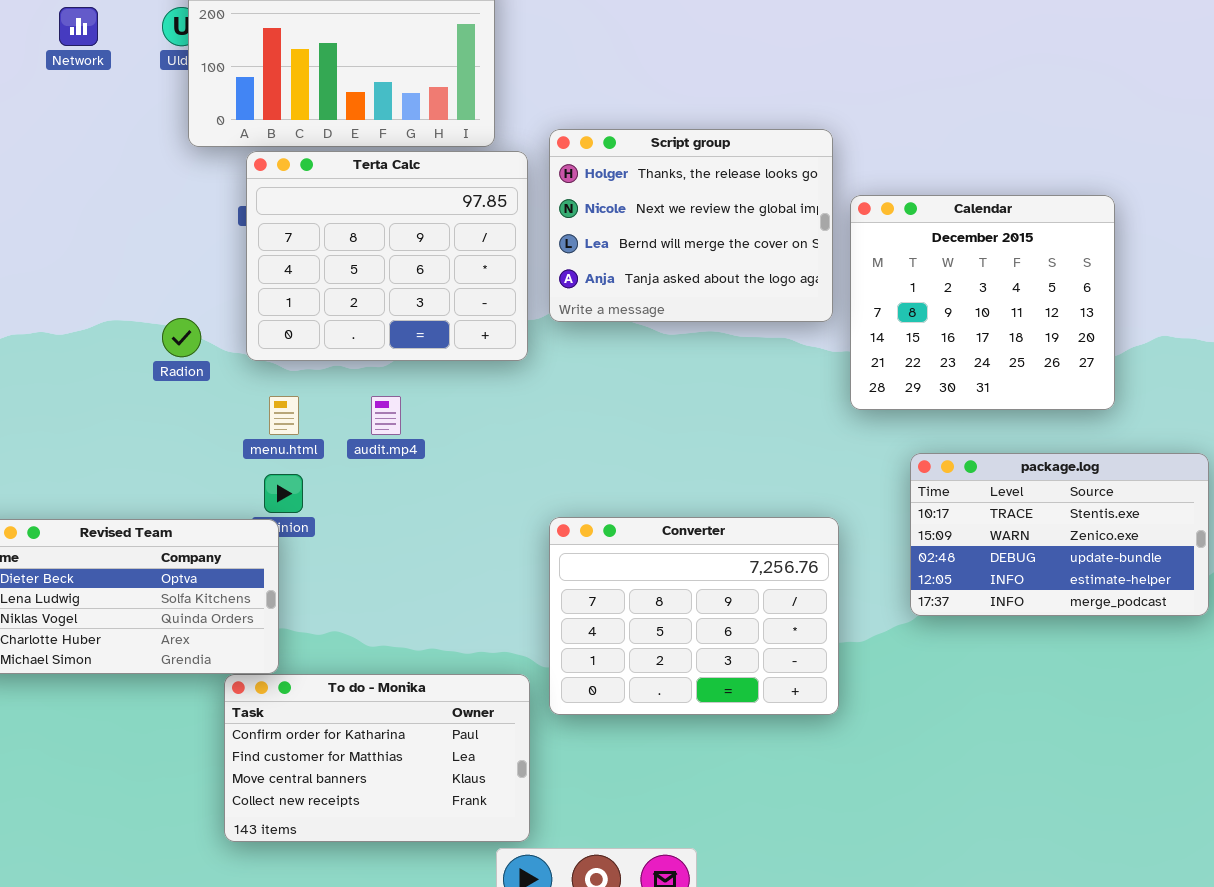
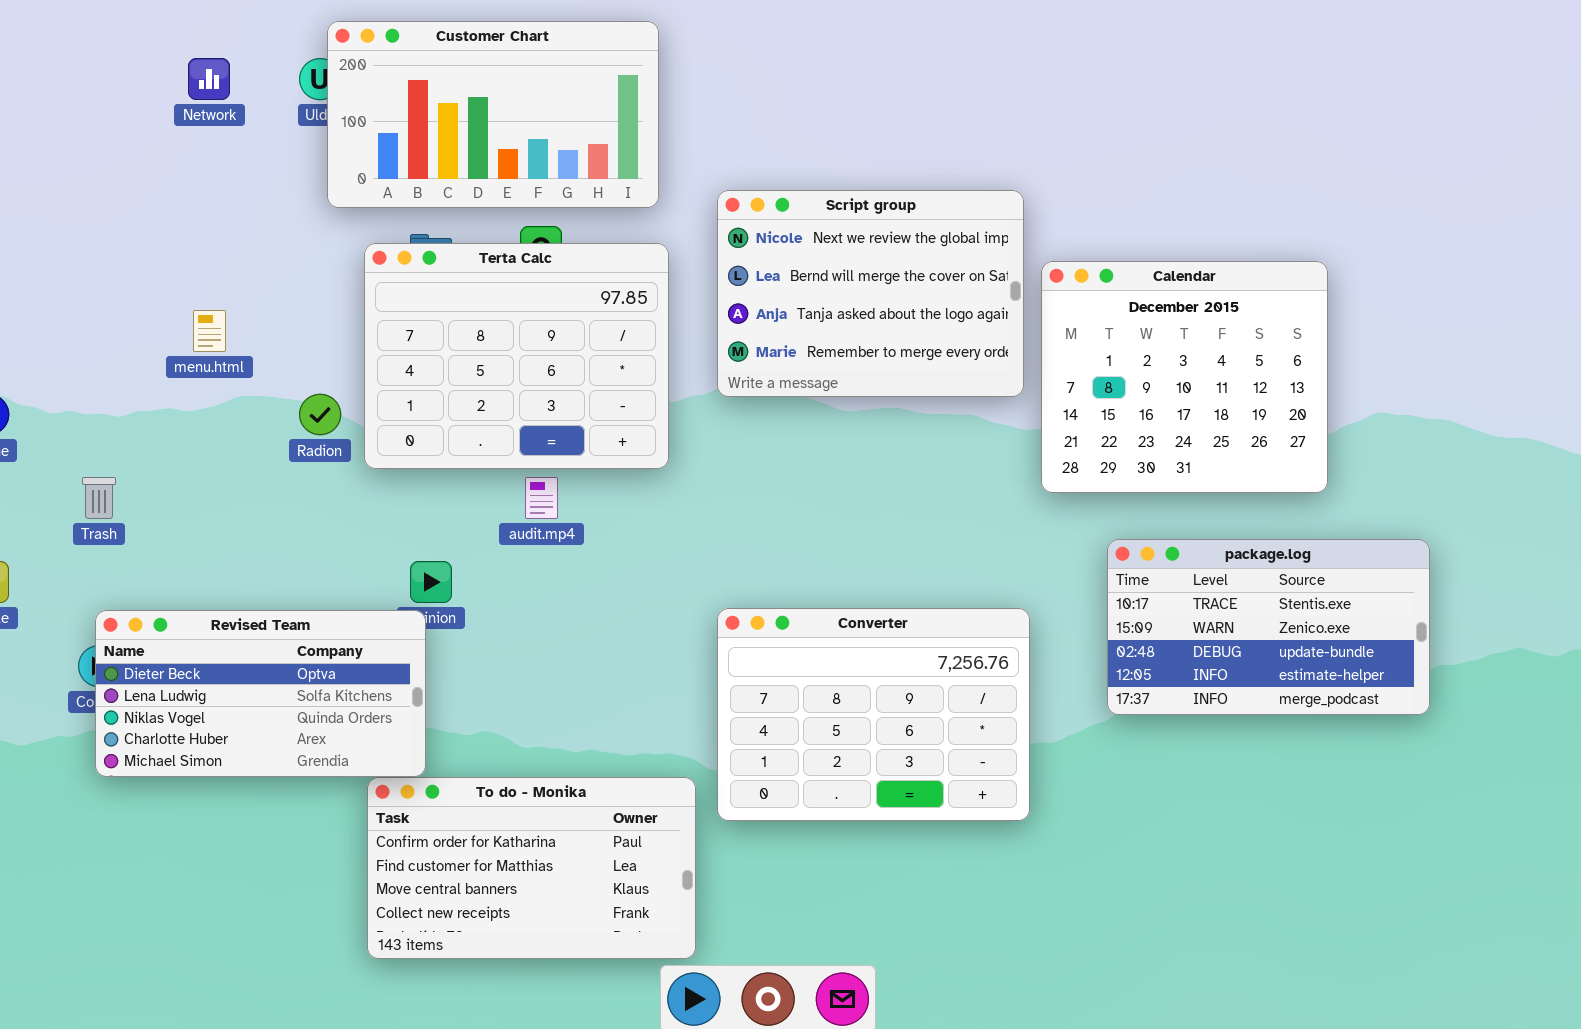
Script group: [549,129,833,322] -> [717,190,1024,397], scrolled down 1 row
Terta Calc: [246,151,528,361] -> [364,243,669,469], moved
menu.html: [269,396,299,435] -> [193,310,226,352], moved

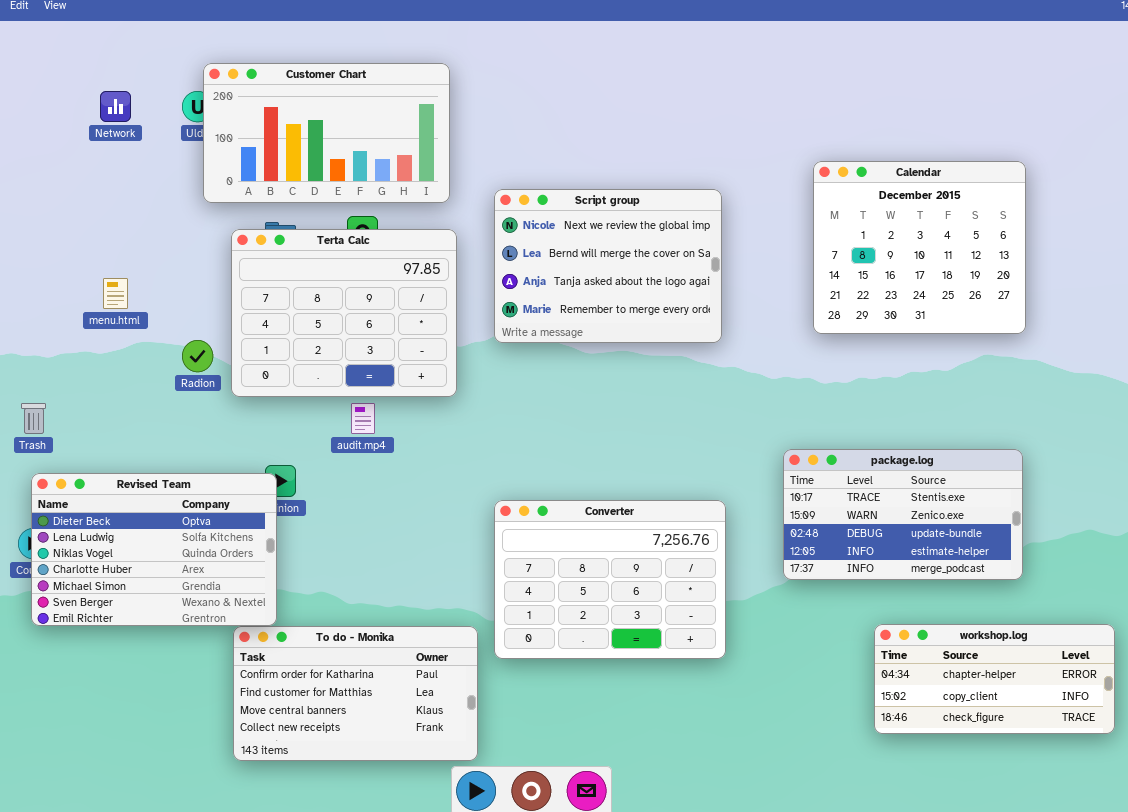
Calendar: [1041,261,1328,493] -> [813,161,1026,334], moved
Revised Team: [95,610,426,777] -> [31,473,277,626], resized
workshop.log: none -> [874,624,1115,734], opened

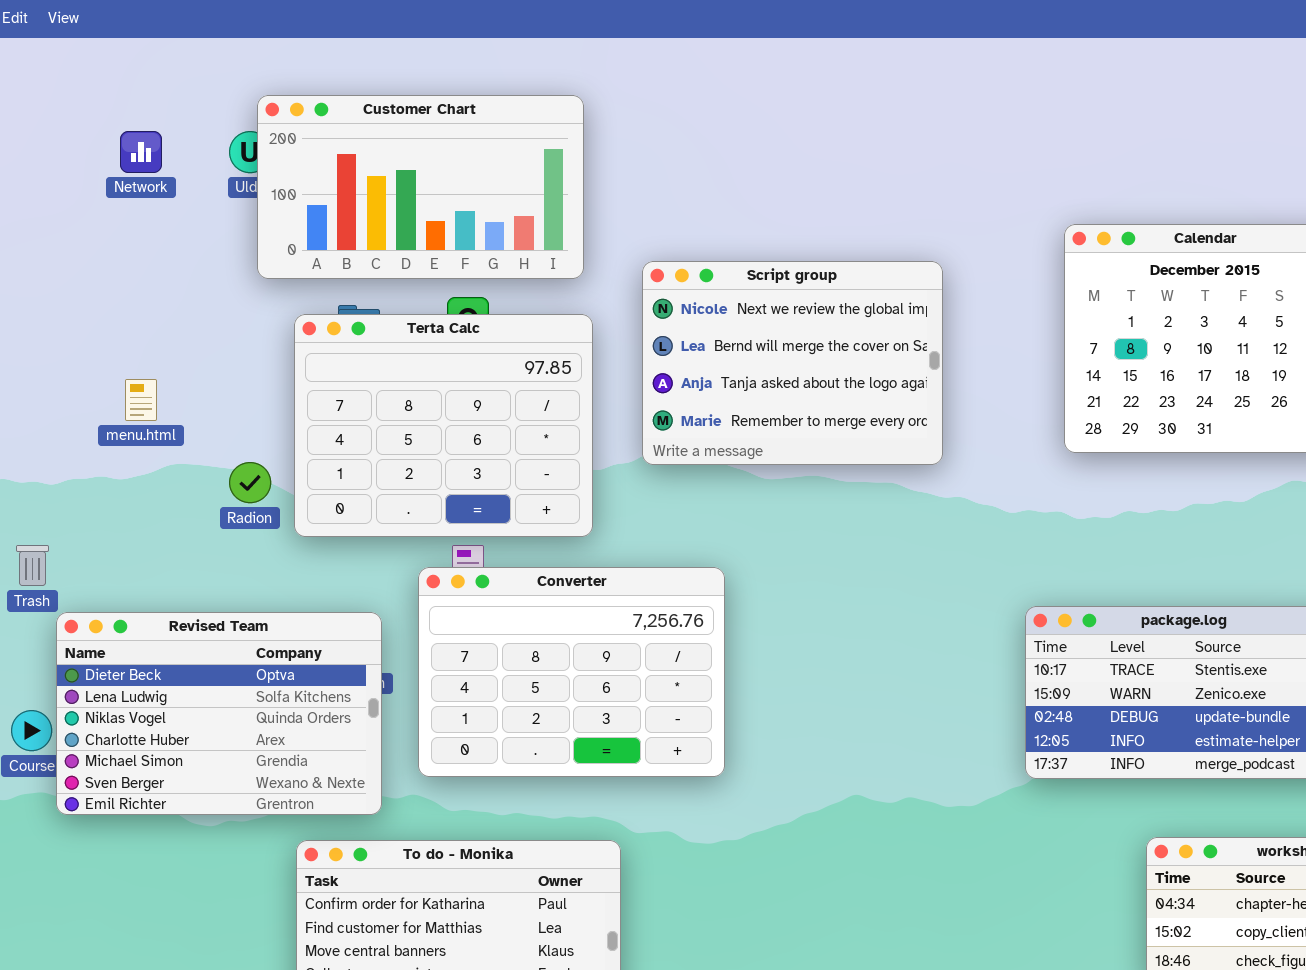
Revised Team: [31,473,277,626] -> [56,612,382,815], moved
Converter: [494,500,726,659] -> [418,567,725,777], moved

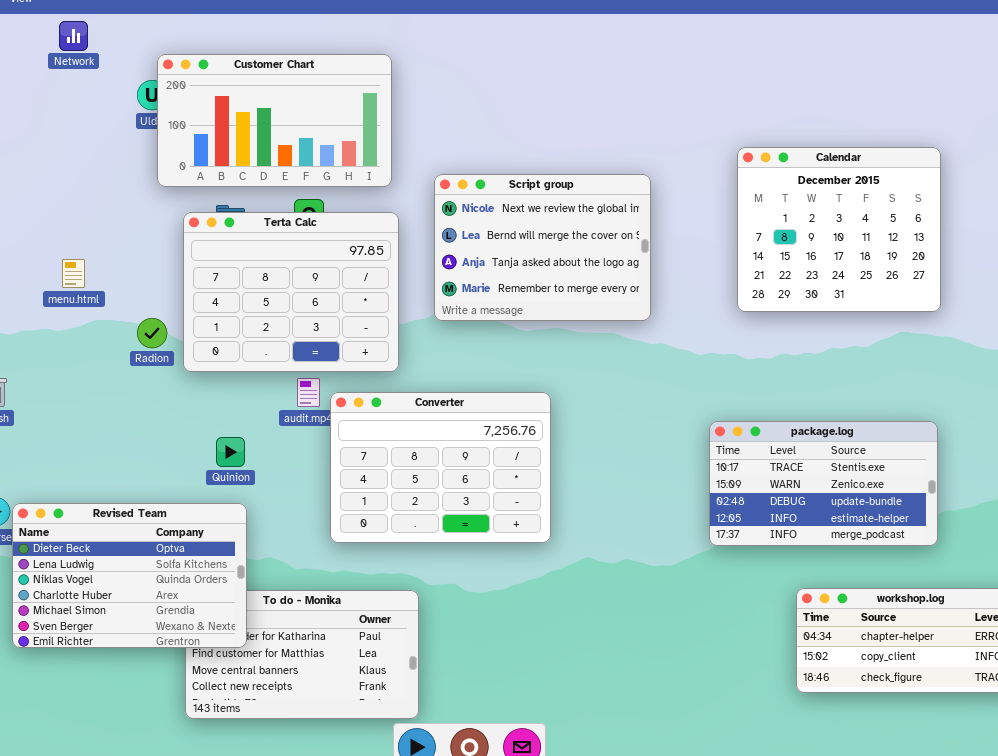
Network: [120,131,162,173] -> [59,21,88,51], moved
Converter: [418,567,725,777] -> [330,392,551,543], moved
Revised Team: [56,612,382,815] -> [12,503,247,648], moved

